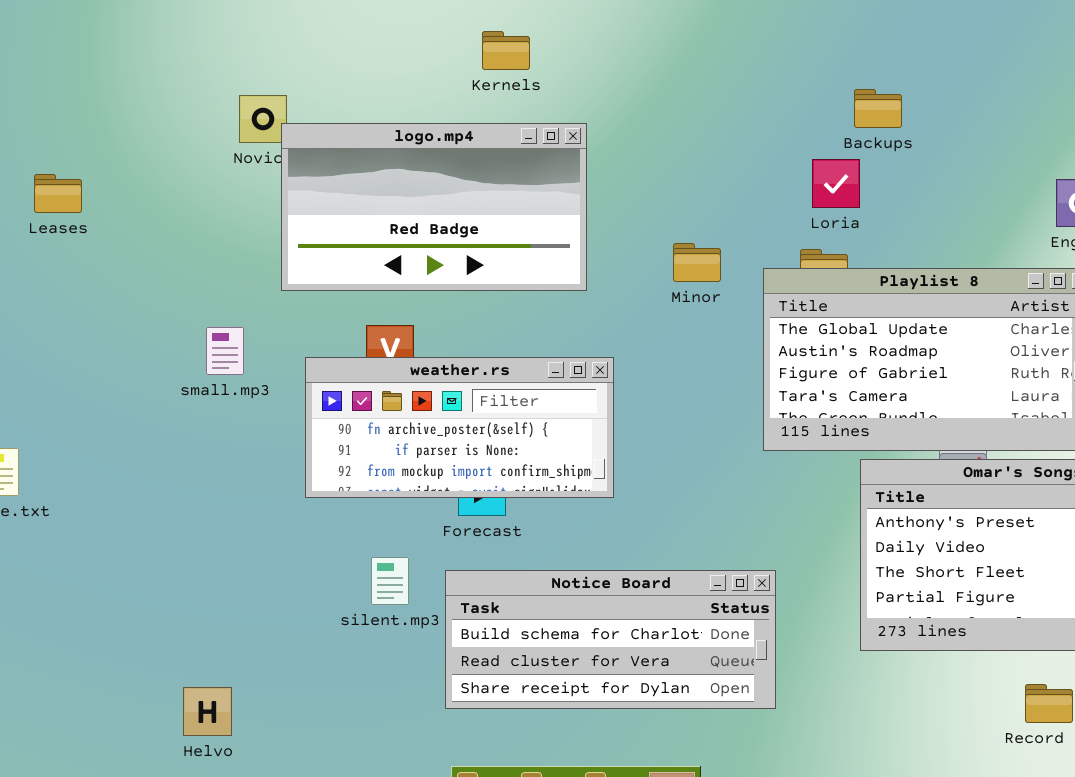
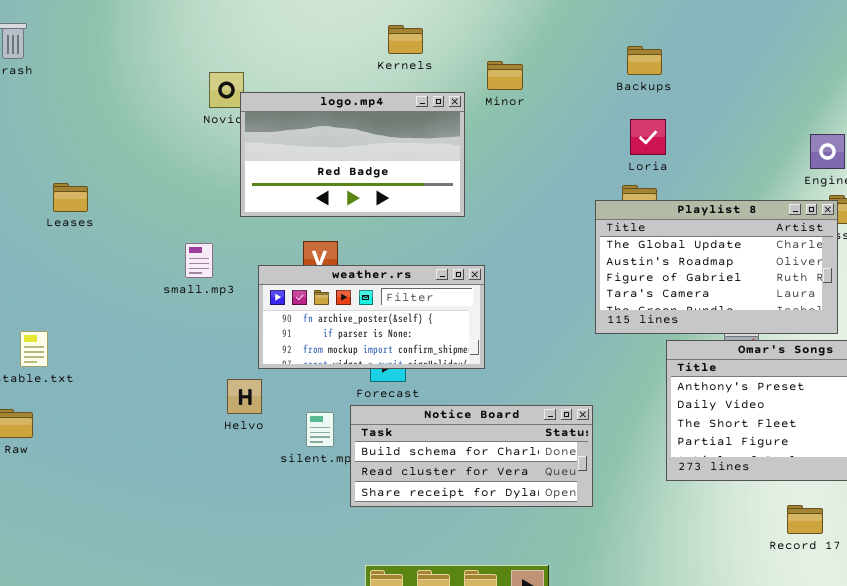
Backups: [854,89,902,128] -> [627,46,662,75], moved
Leases: [34,174,82,213] -> [53,183,88,212], moved
Minor: [673,243,721,282] -> [487,61,523,90], moved
Notice Board: [445,570,776,709] -> [350,405,593,507], moved
Helvo: [183,687,232,736] -> [227,379,262,414], moved

